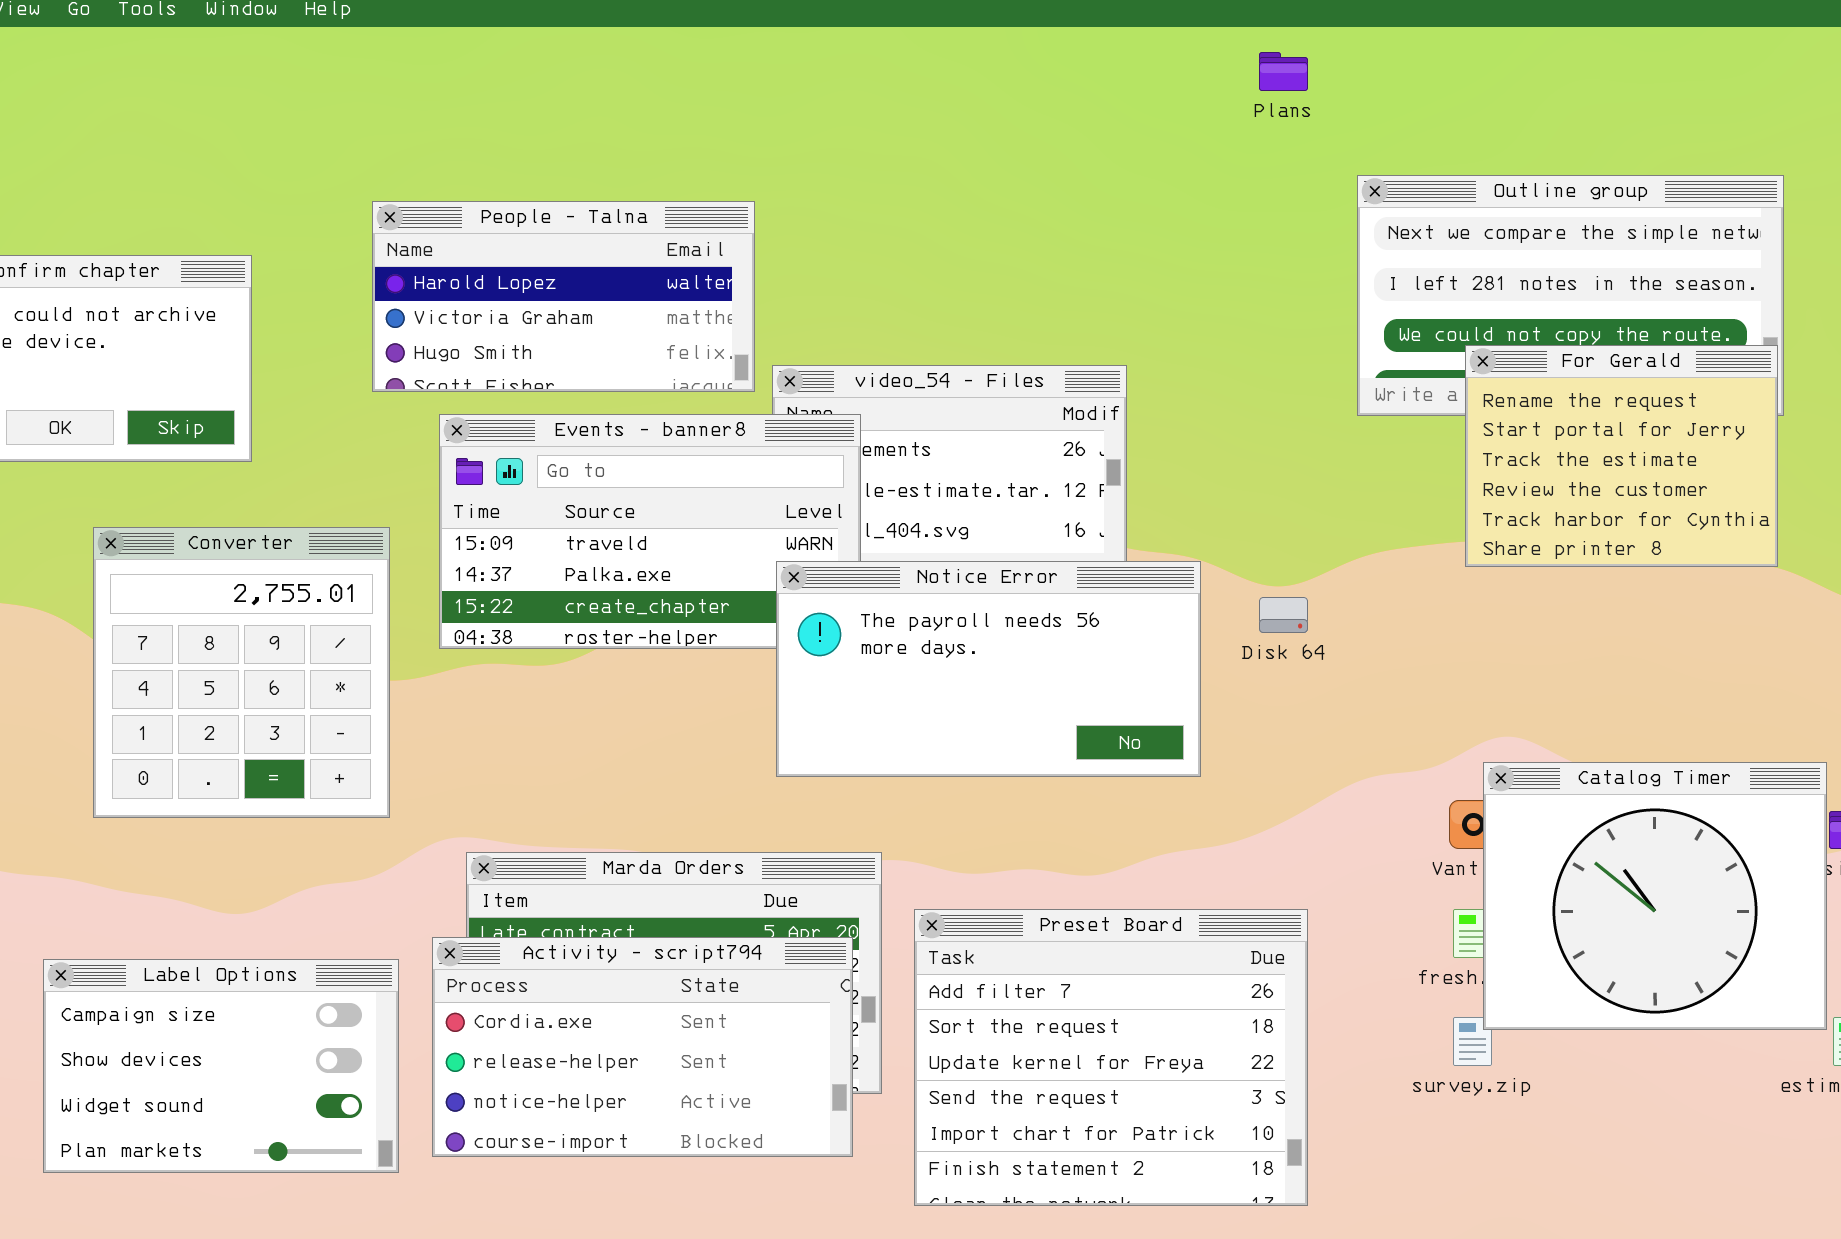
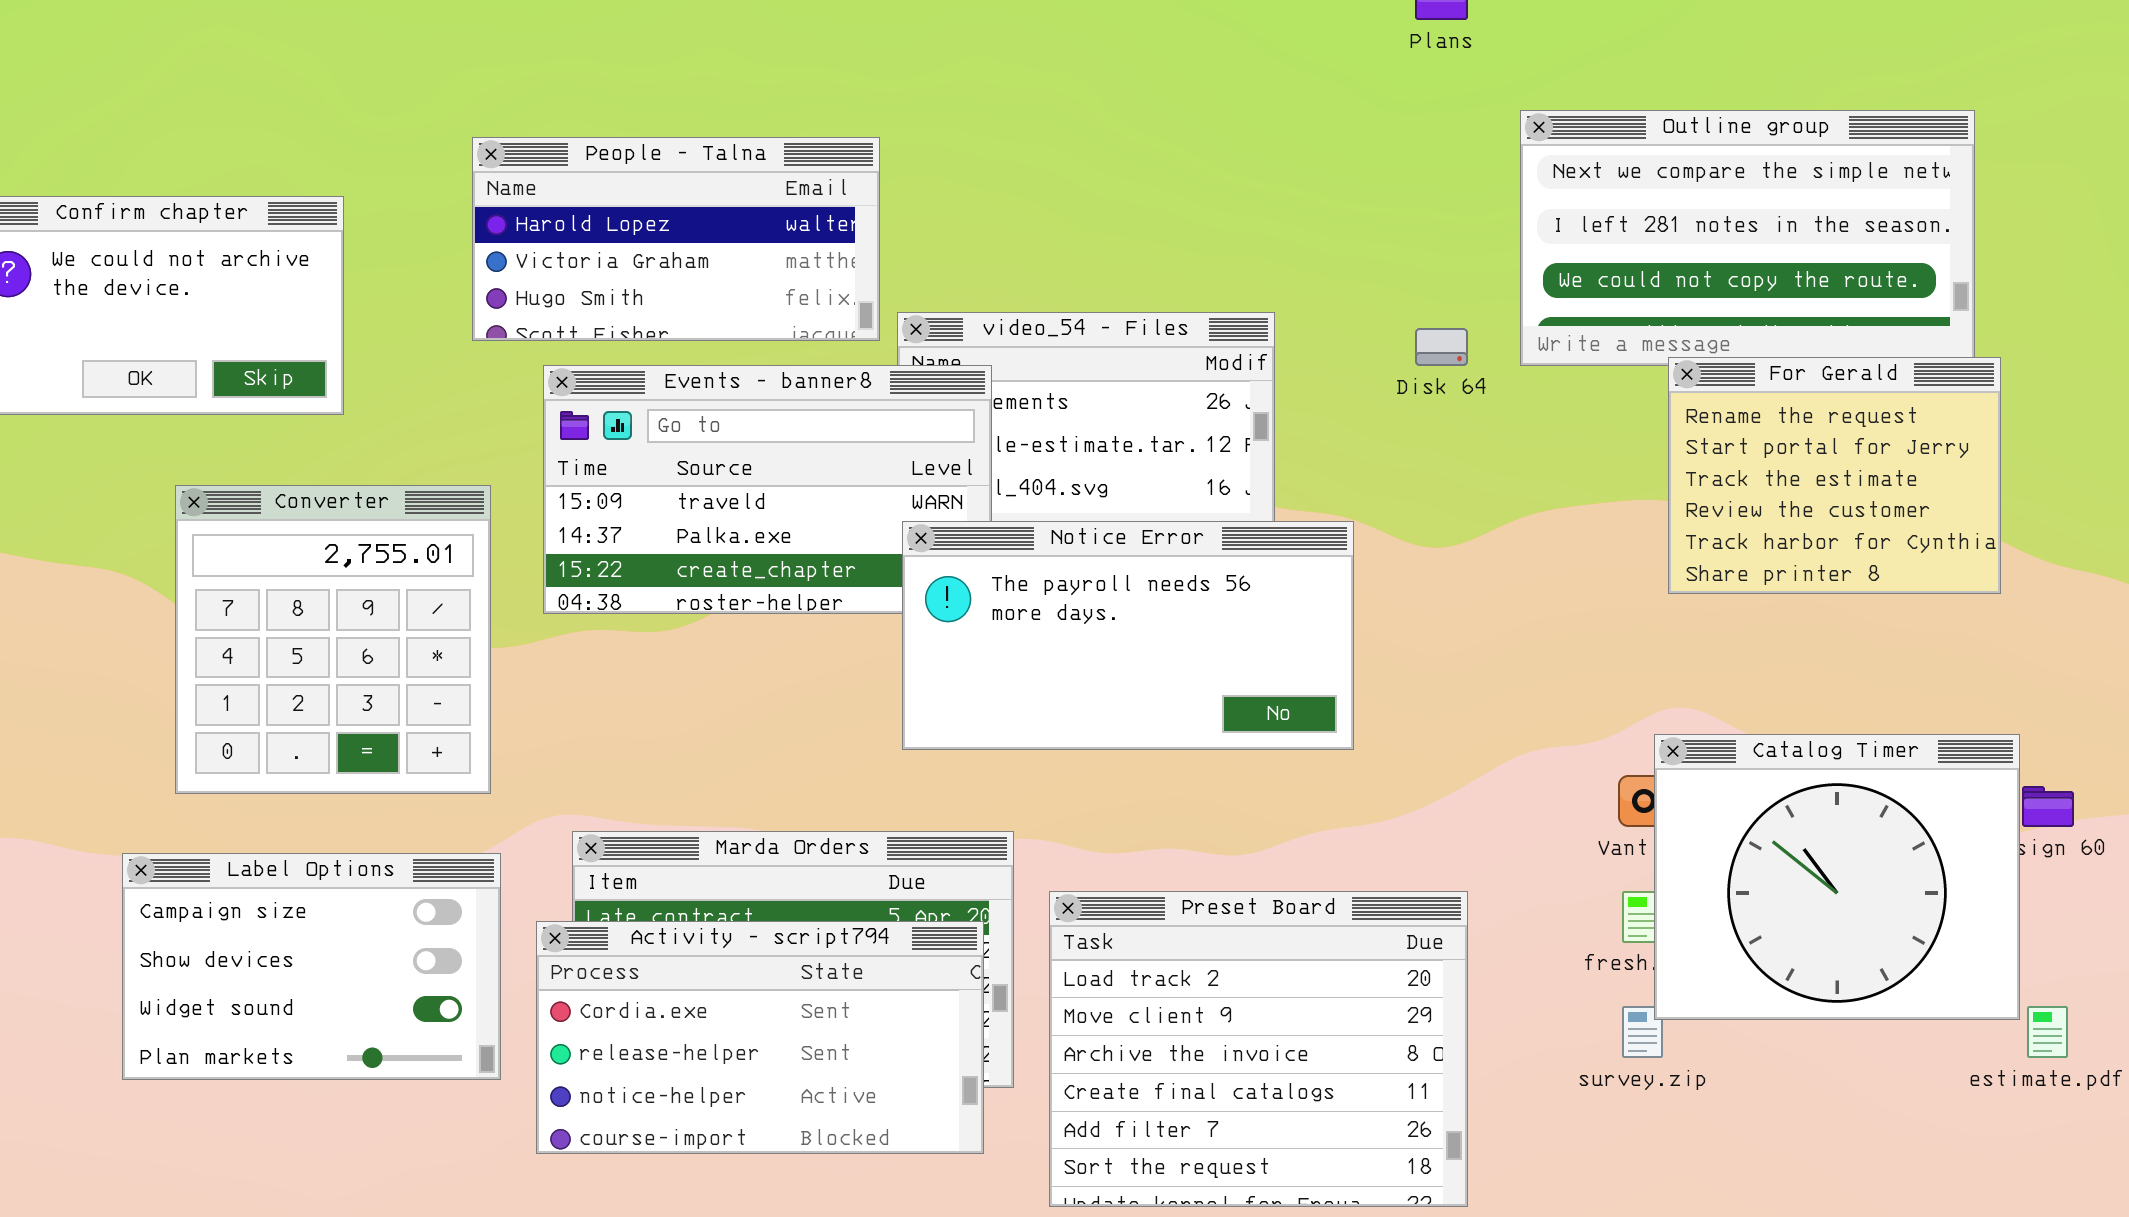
For Gerald: [1465,345,1778,567] -> [1668,357,2001,594], moved
Disk 64: [1259,597,1308,633] -> [1415,328,1468,366], moved
Preset Board: [914,909,1308,1206] -> [1049,891,1468,1207], scrolled up 4 rows
Label Options: [43,959,399,1173] -> [122,853,501,1080], moved

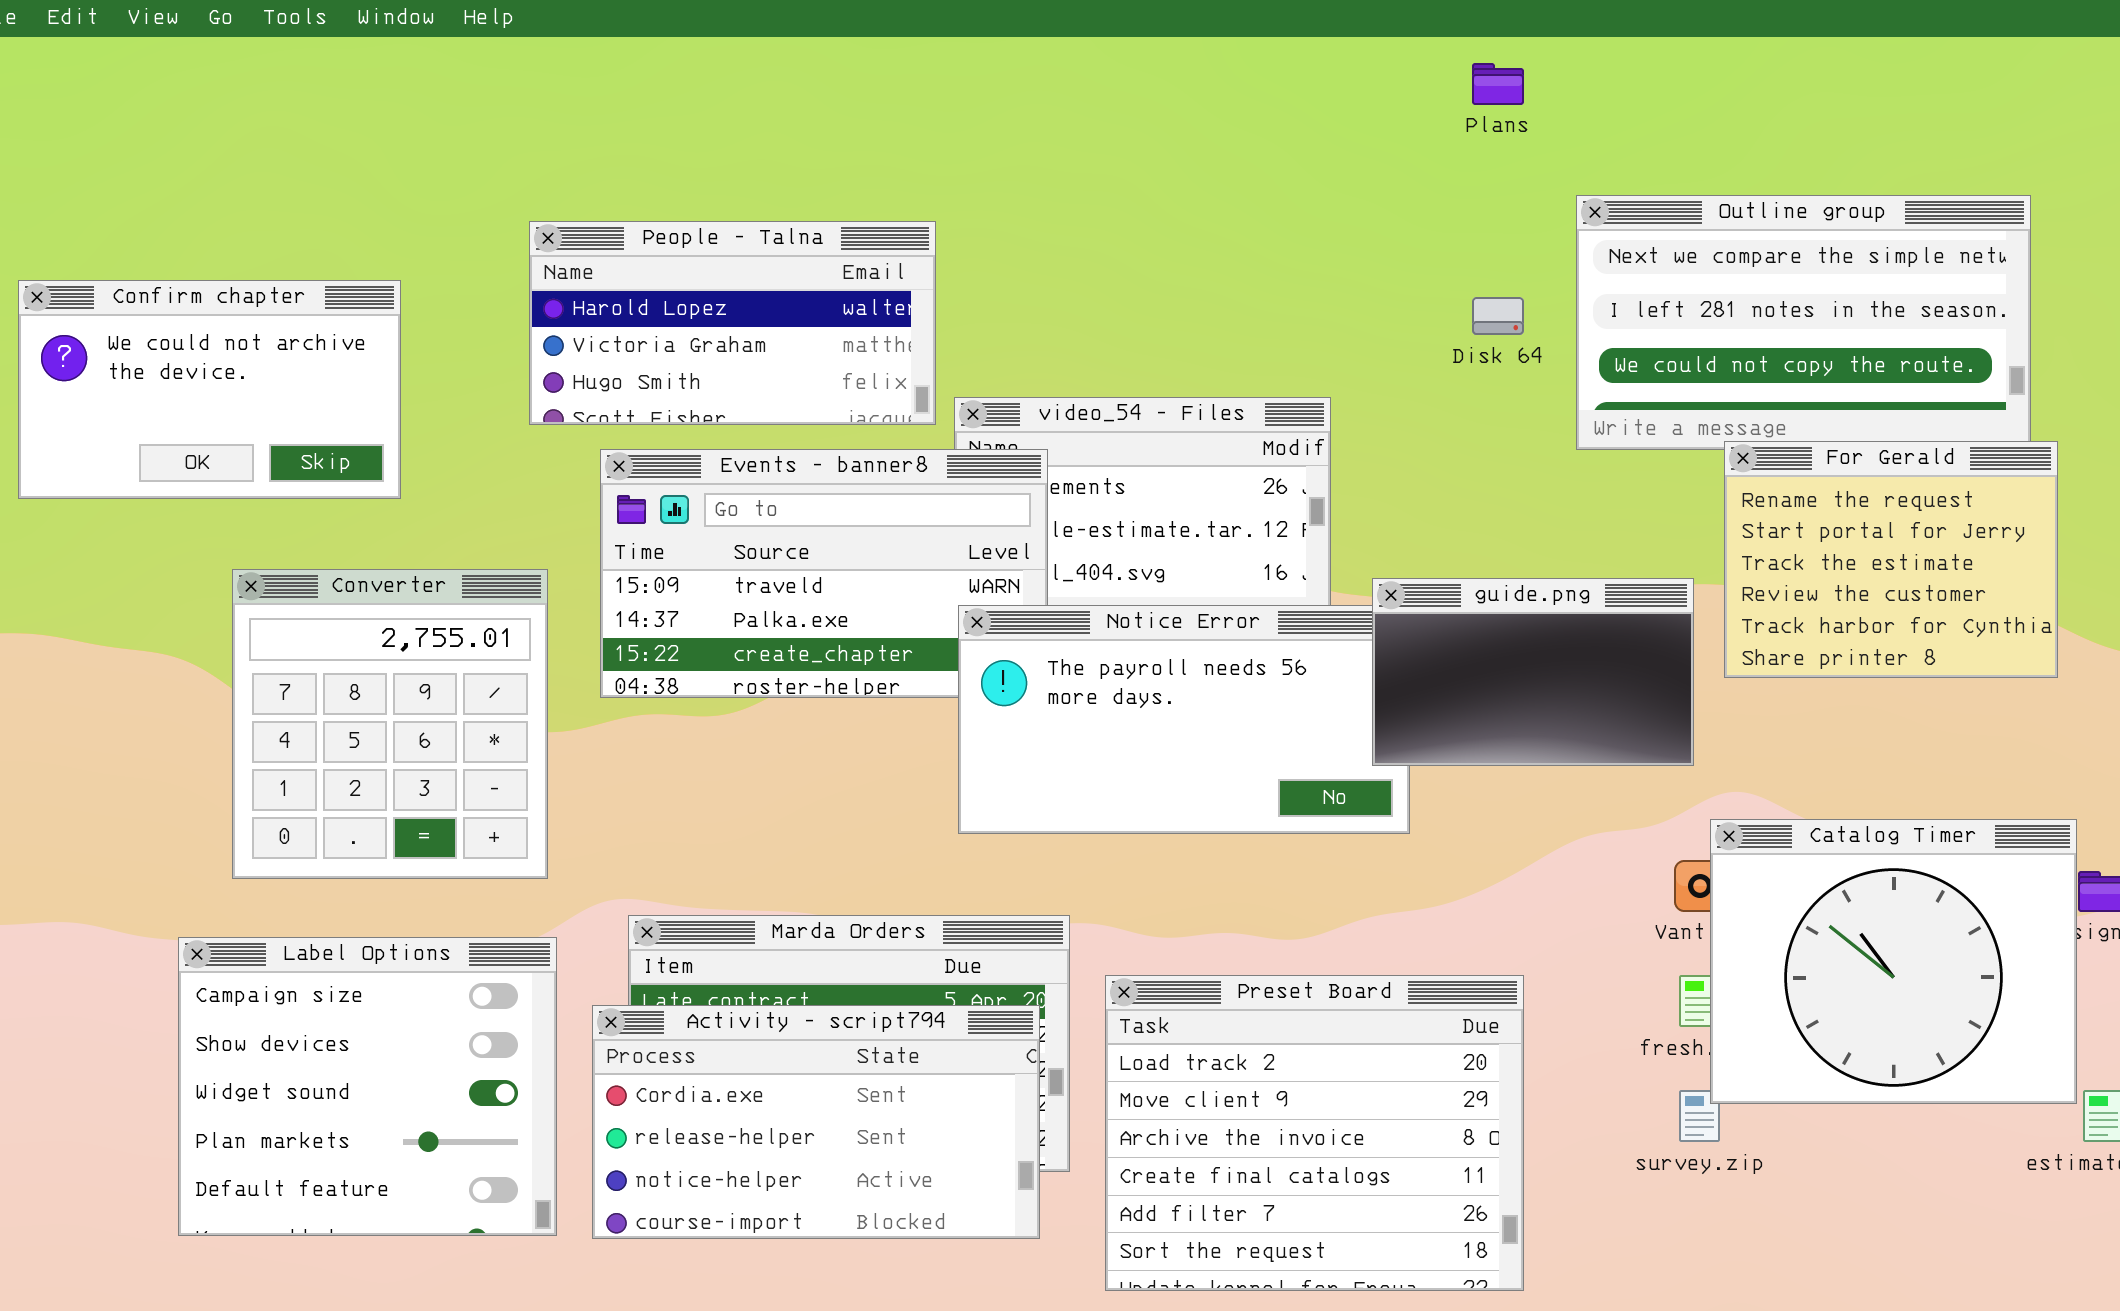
Disk 64: [1415,328,1468,366] -> [1472,297,1524,335], moved
guide.png: none -> [1372,578,1694,766], opened
Label Options: [122,853,501,1080] -> [178,937,557,1236], resized

